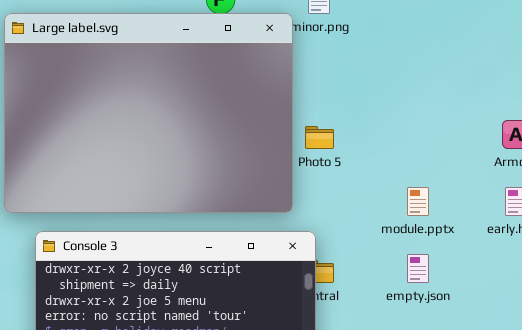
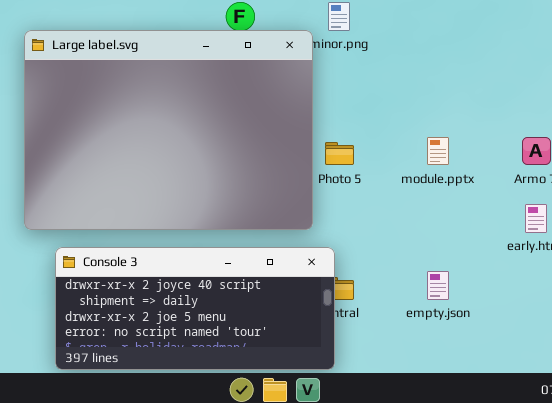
module.pptx: [407,187,429,216] -> [427,137,449,165], moved

